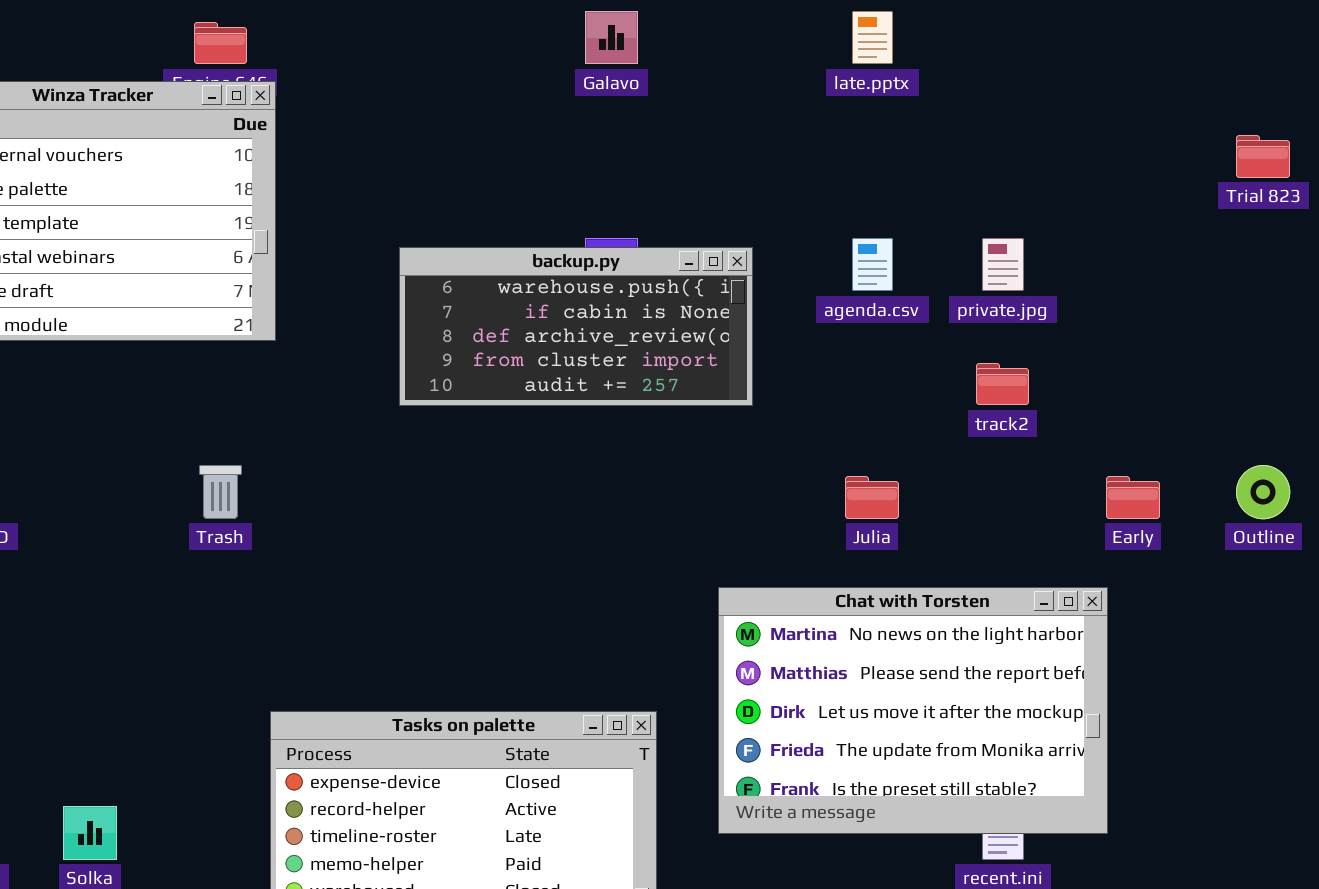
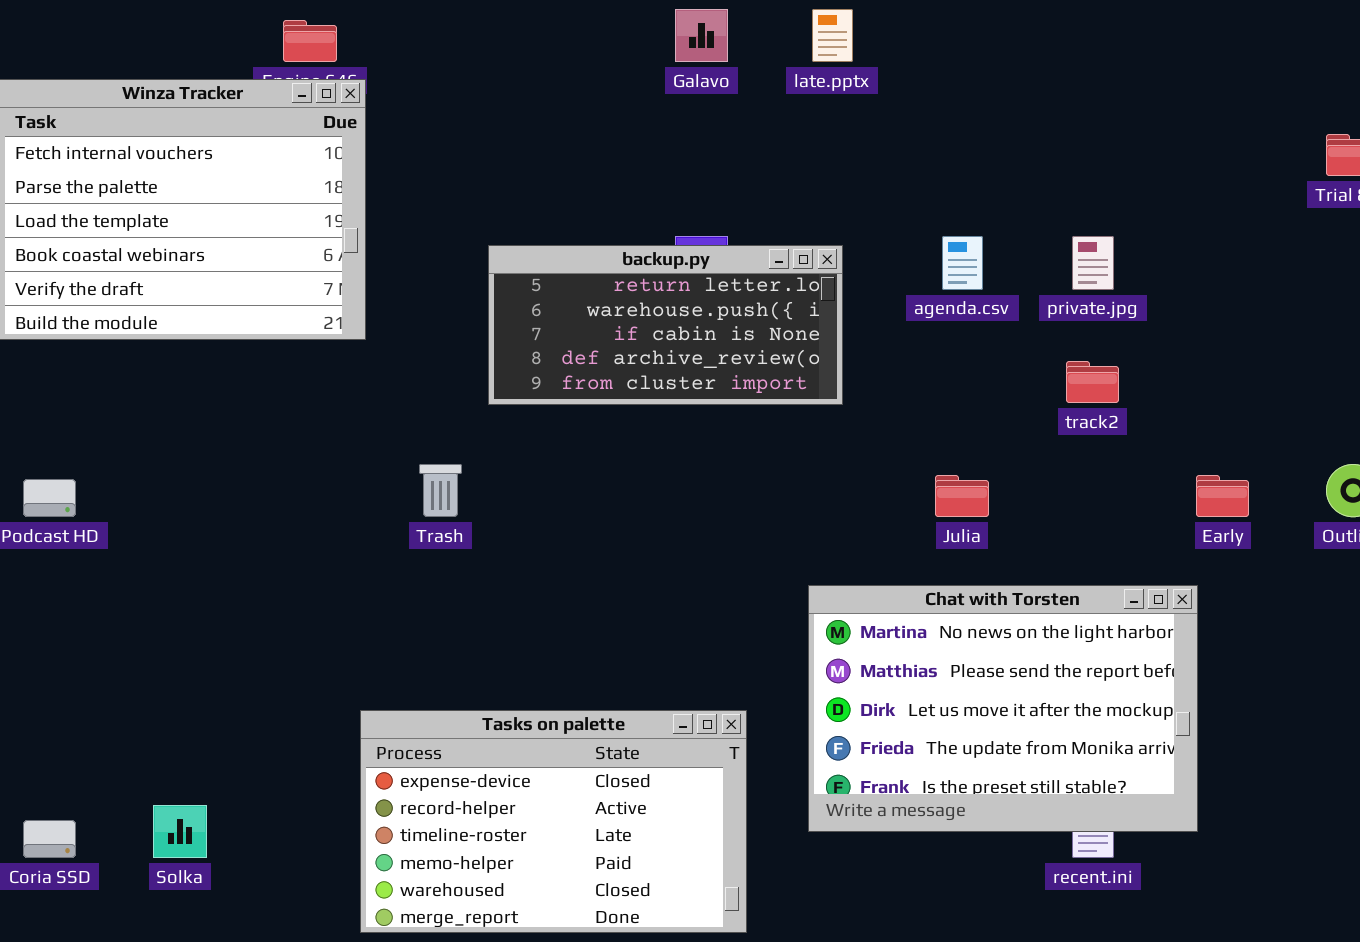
late.pptx: [852,11,893,64] -> [812,9,853,62], moved
backup.py: [399,247,753,406] -> [488,245,843,405], scrolled up 1 row
Trash: [199,465,242,519] -> [419,464,462,517], moved

